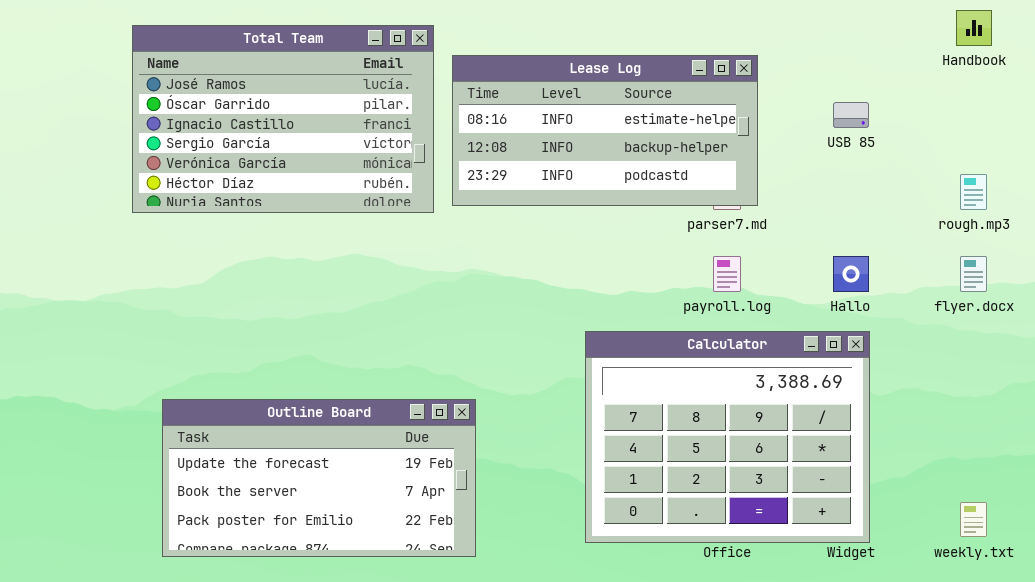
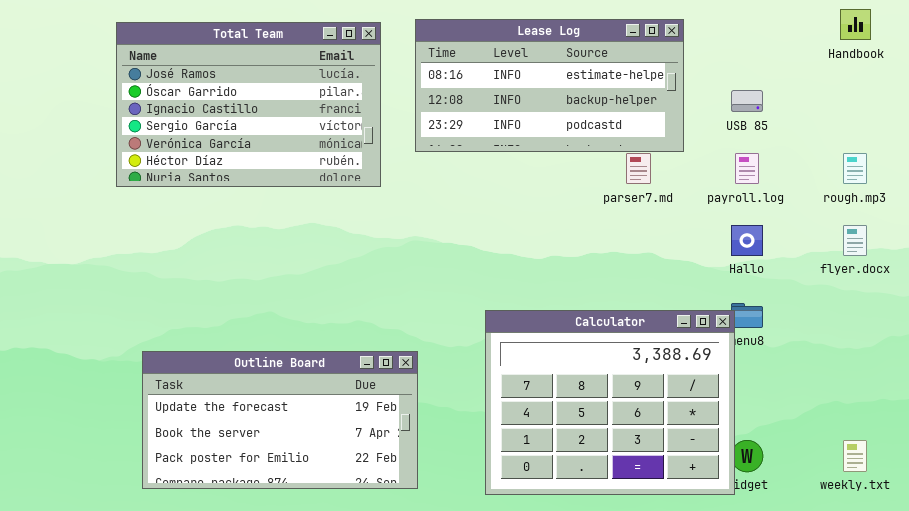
Lease Log: [452,55,758,206] -> [415,19,684,152], moved
payroll.log: [713,256,741,292] -> [735,153,759,184], moved
Calculator: [585,331,870,543] -> [485,310,735,495], moved

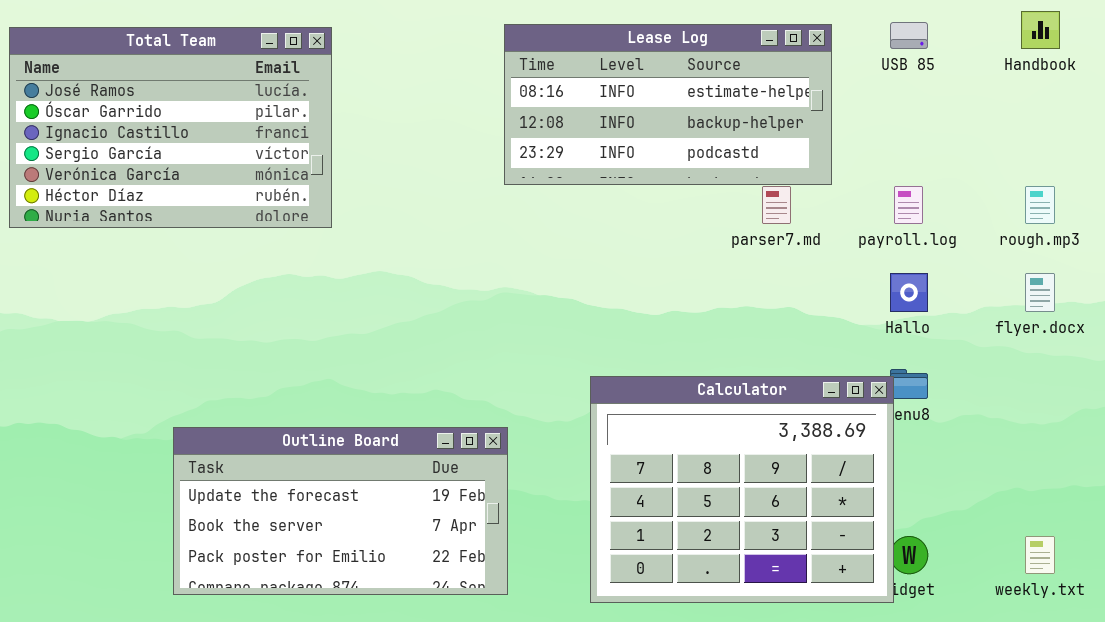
Total Team: [116,22,381,187] -> [9,27,332,228], moved
USB 85: [731,90,763,112] -> [890,22,928,49], moved

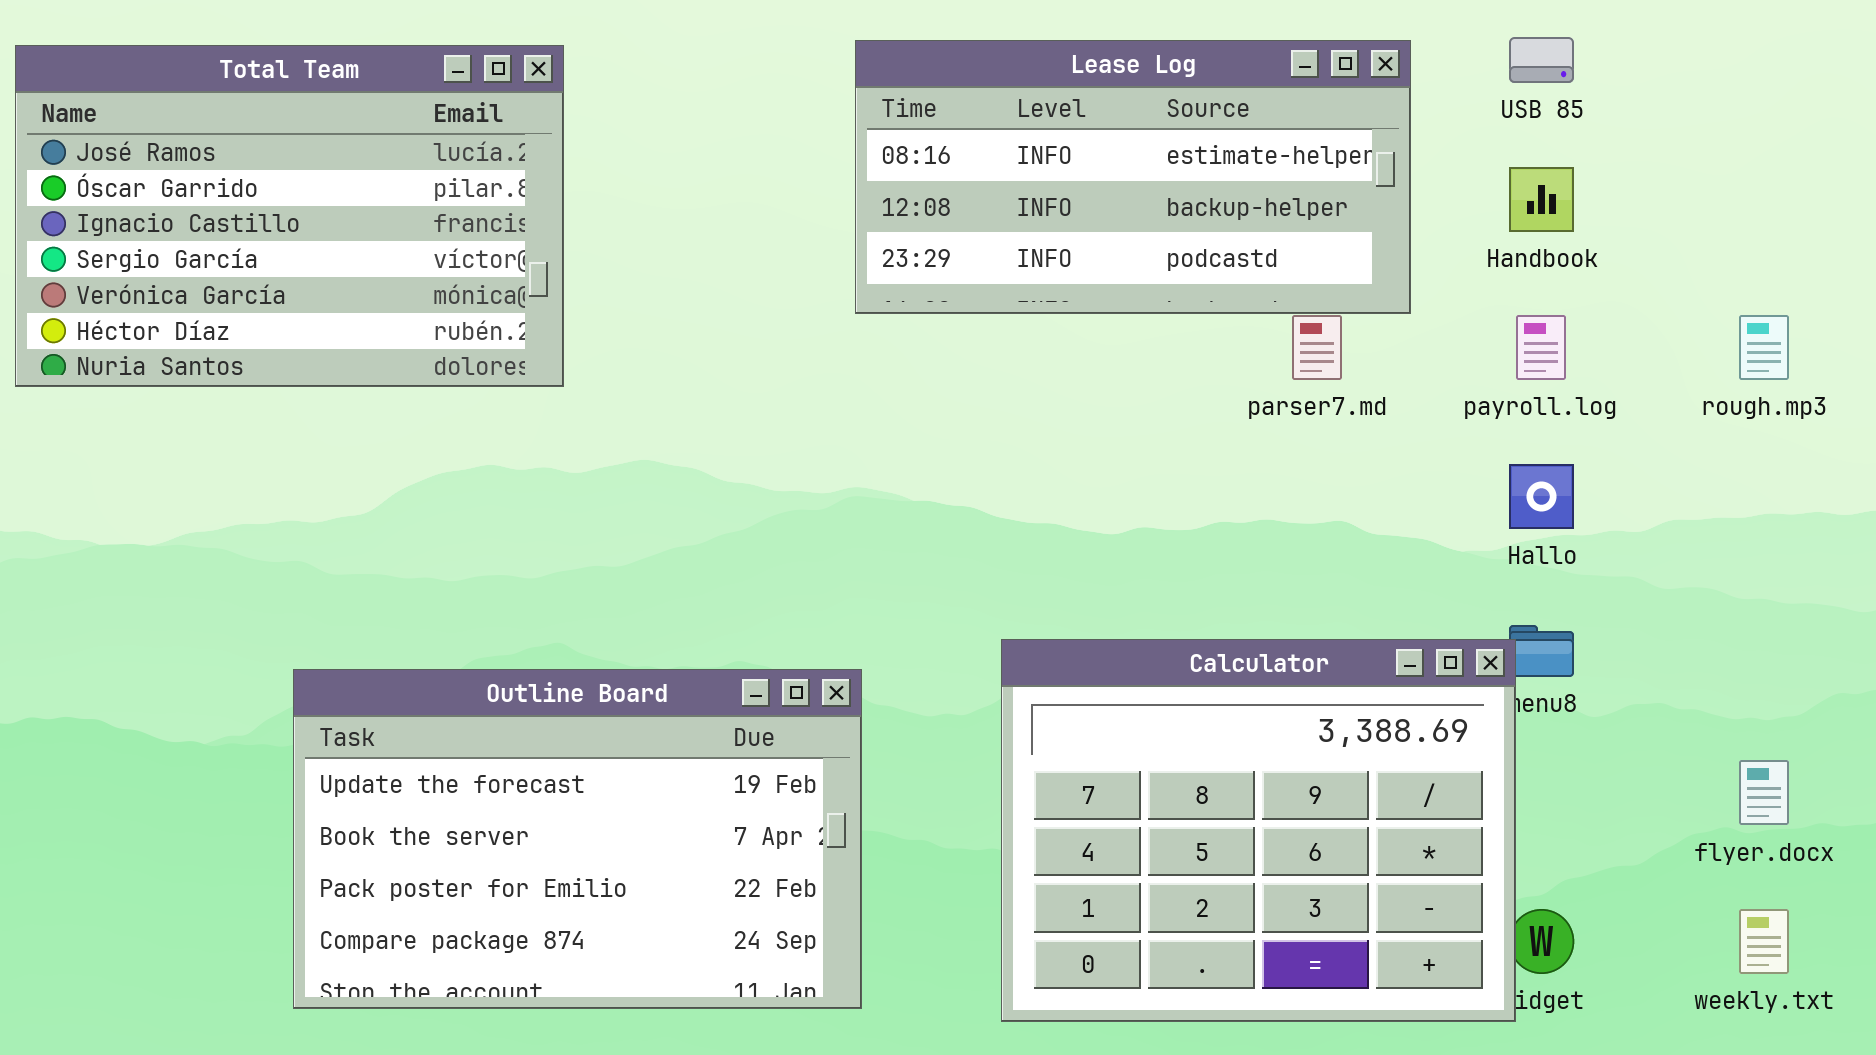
Handbook: [1021,11,1060,49] -> [1509,167,1574,232], moved
flyer.docx: [1025,273,1055,312] -> [1739,760,1789,825], moved
Outline Board: [173,427,508,595] -> [293,669,862,1009], resized

